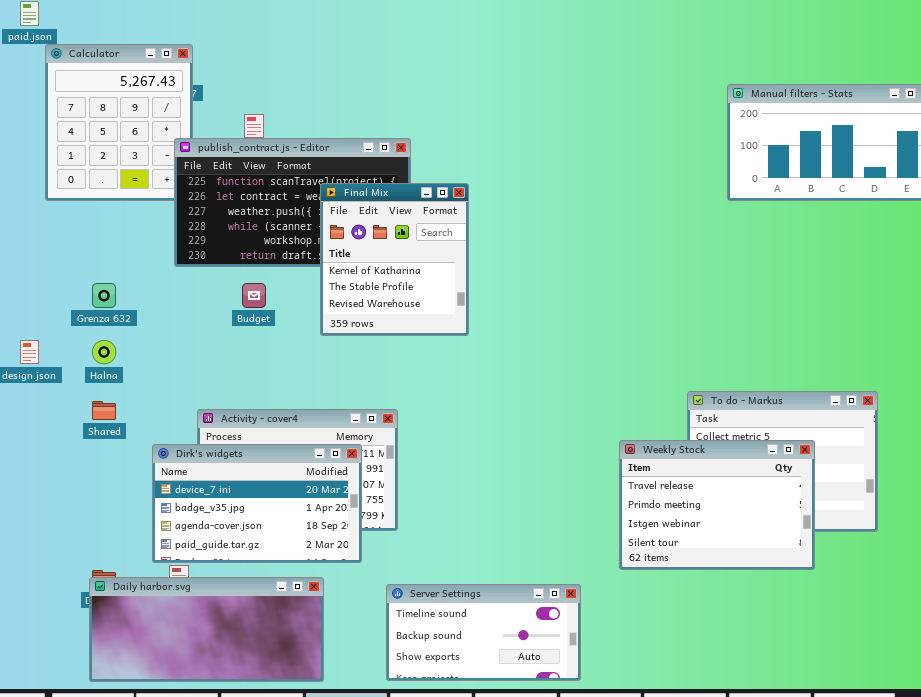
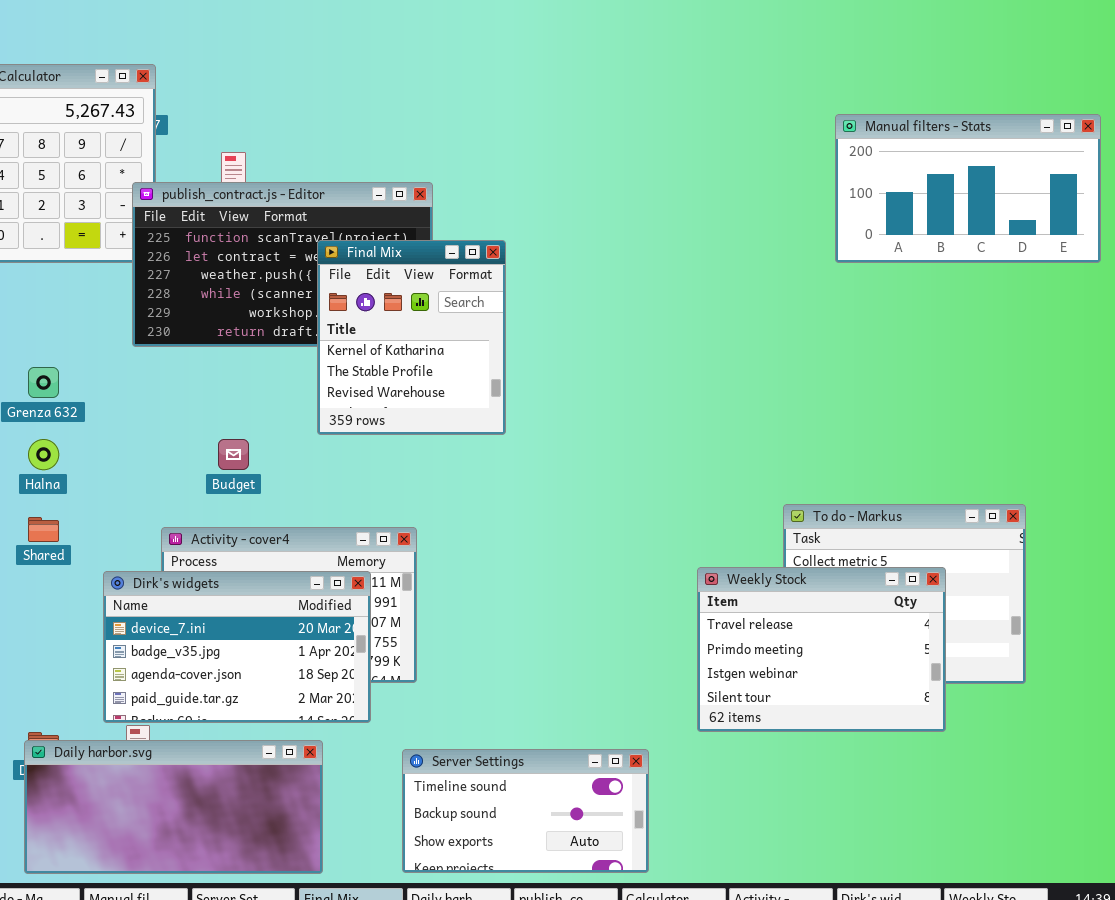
Budget: [242,283,266,308] -> [218,439,249,470], moved

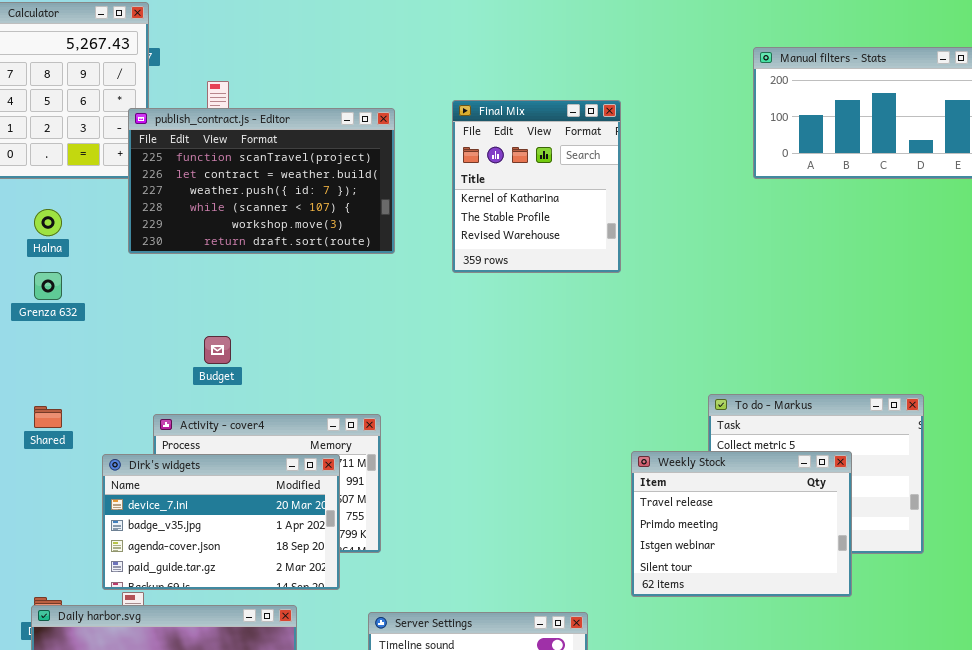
Final Mix: [317,240,506,435] -> [452,100,621,273], moved
Halna: [28,439,59,470] -> [34,209,62,236], moved

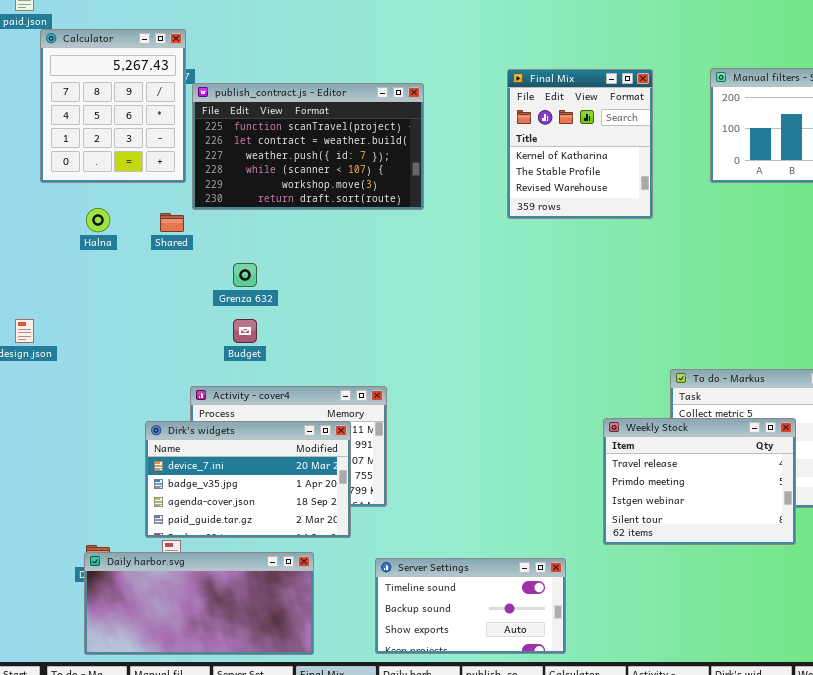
Final Mix: [452,100,621,273] -> [507,69,653,219], moved
publish_contract.js - Editor: [128,108,395,254] -> [192,83,424,210], moved
Grenza 632: [34,272,62,300] -> [233,263,257,287], moved
Shared: [34,406,62,428] -> [160,213,184,232], moved

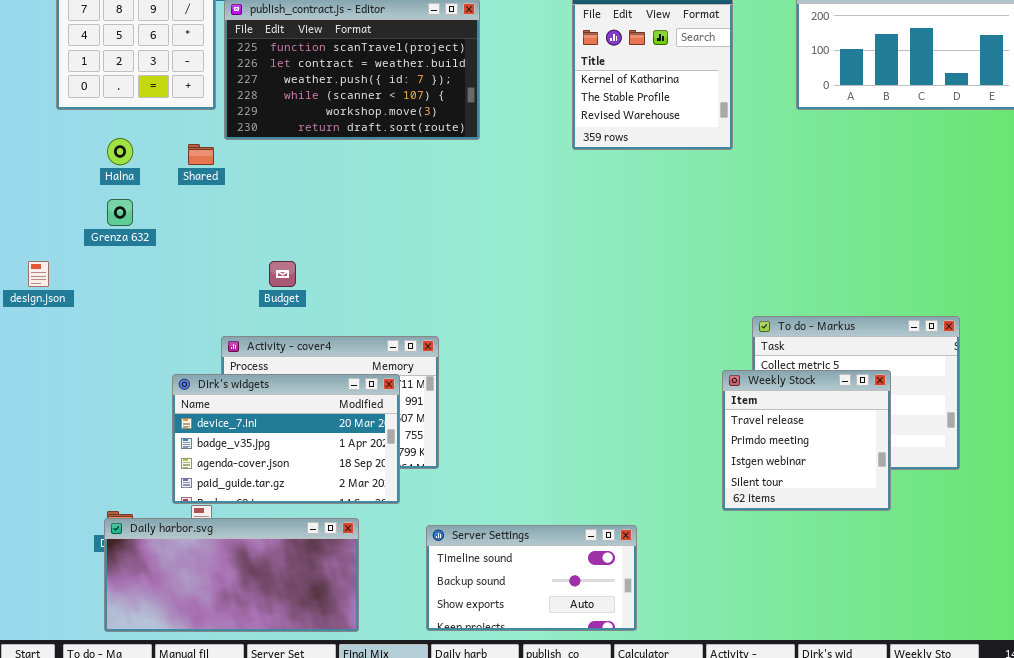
Grenza 632: [233,263,257,287] -> [107,199,133,226], moved
Weekly Stock: [603,418,796,545] -> [722,370,891,511], resized

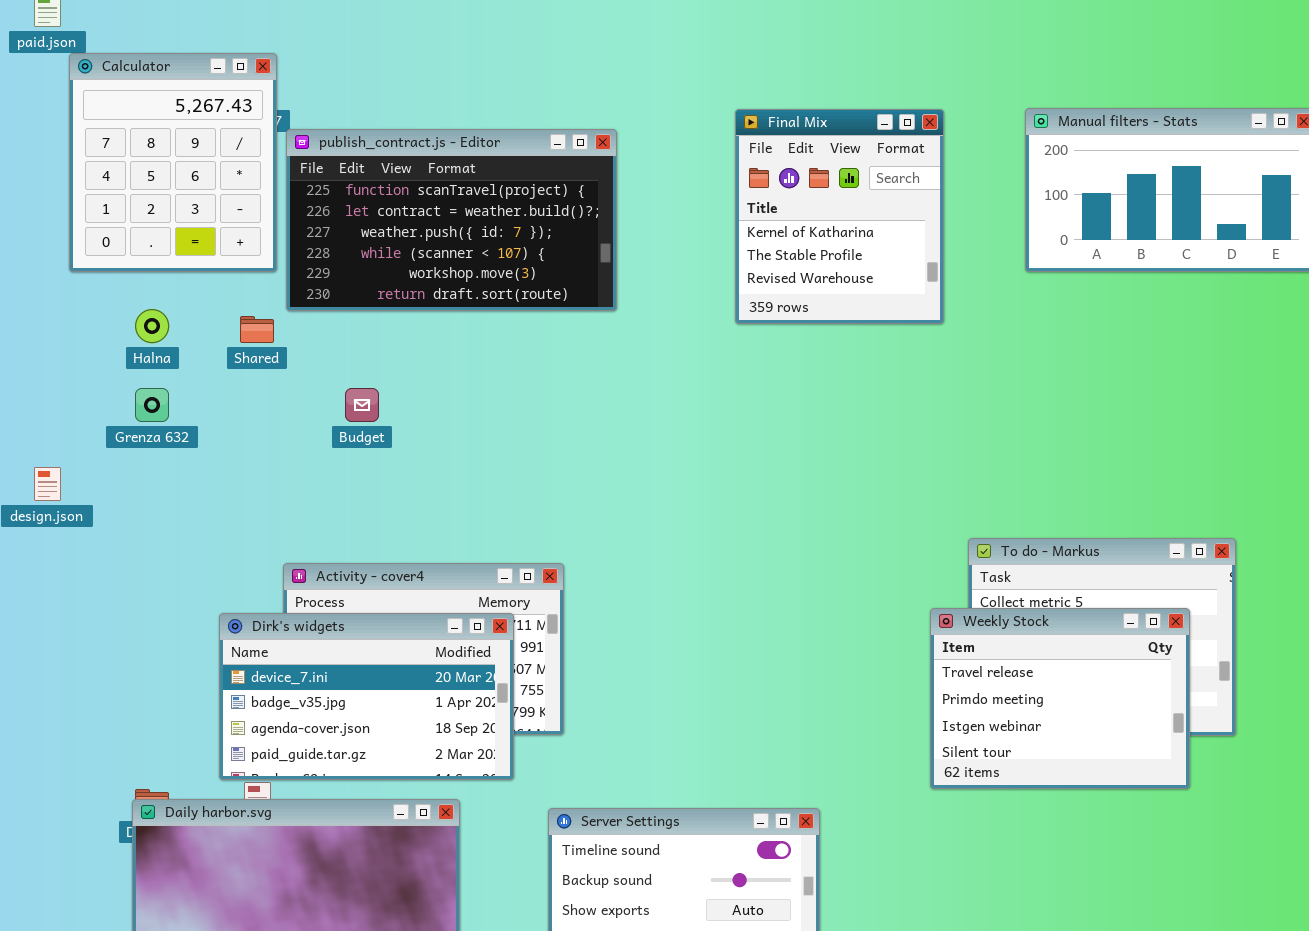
Budget: [269,261,296,287] -> [345,388,379,422], moved
Weekly Stock: [722,370,891,511] -> [930,608,1190,789], resized

